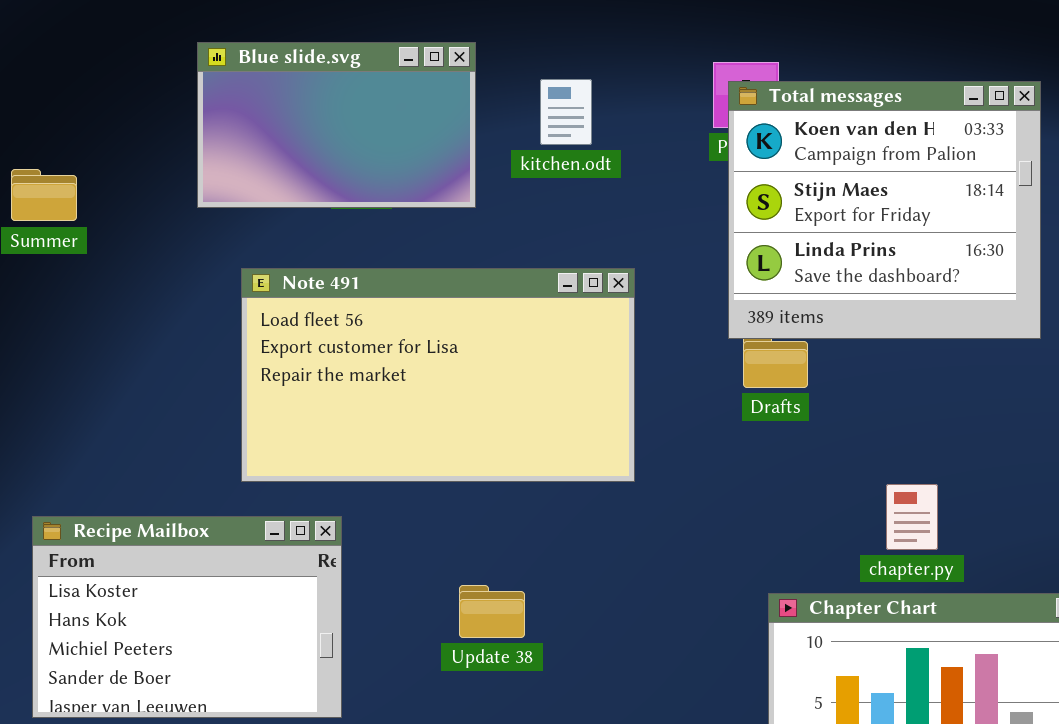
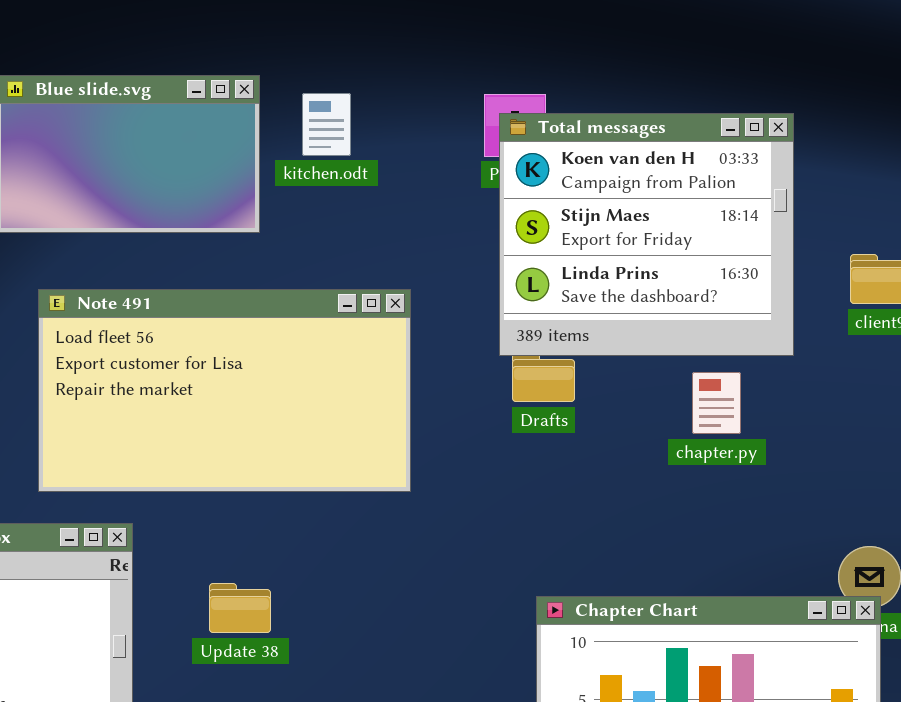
kitchen.odt: [540,79,592,145] -> [302,93,351,156], moved
chapter.py: [886,484,938,550] -> [692,372,741,434], moved
Update 38: [459,585,525,638] -> [209,583,271,633], moved

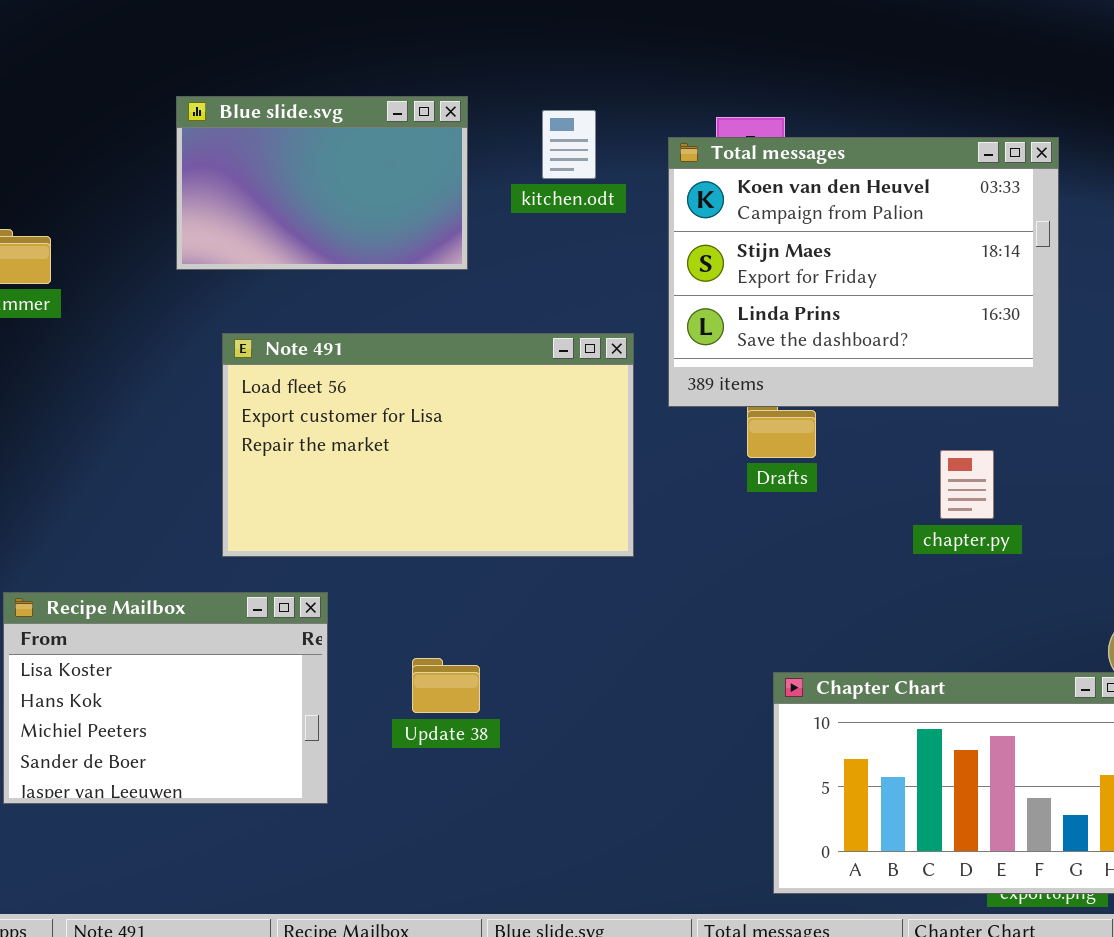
kitchen.odt: [302,93,351,156] -> [542,110,596,179], moved
Total messages: [499,113,794,356] -> [668,137,1059,407], resized
chapter.py: [692,372,741,434] -> [940,450,994,519], moved

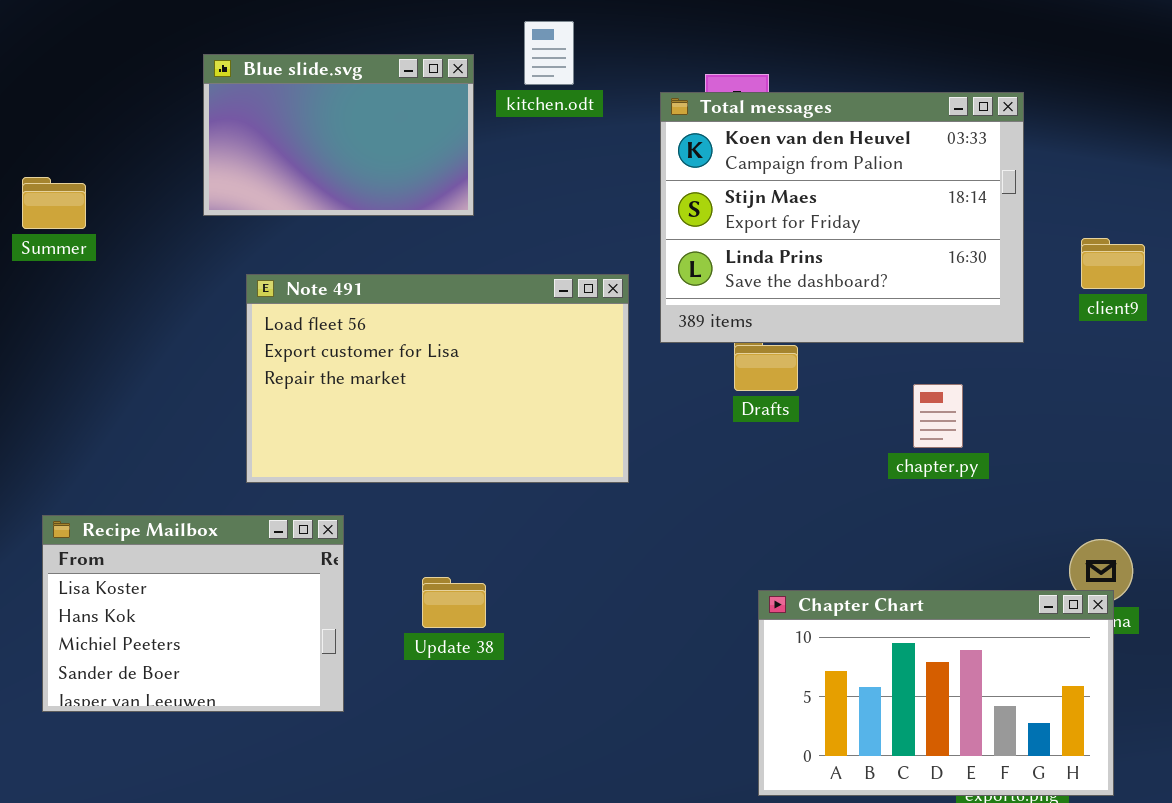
kitchen.odt: [542,110,596,179] -> [524,21,574,85], moved

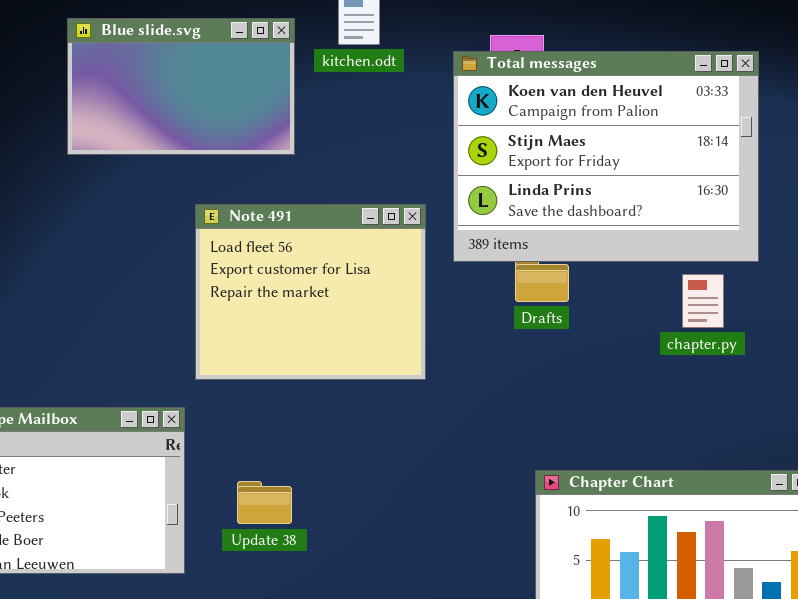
Note 491: [246,274,629,483] -> [195,204,426,380], resized
chapter.py: [913,384,963,448] -> [682,274,724,328], moved
Update 38: [422,577,486,628] -> [237,481,292,524], moved

